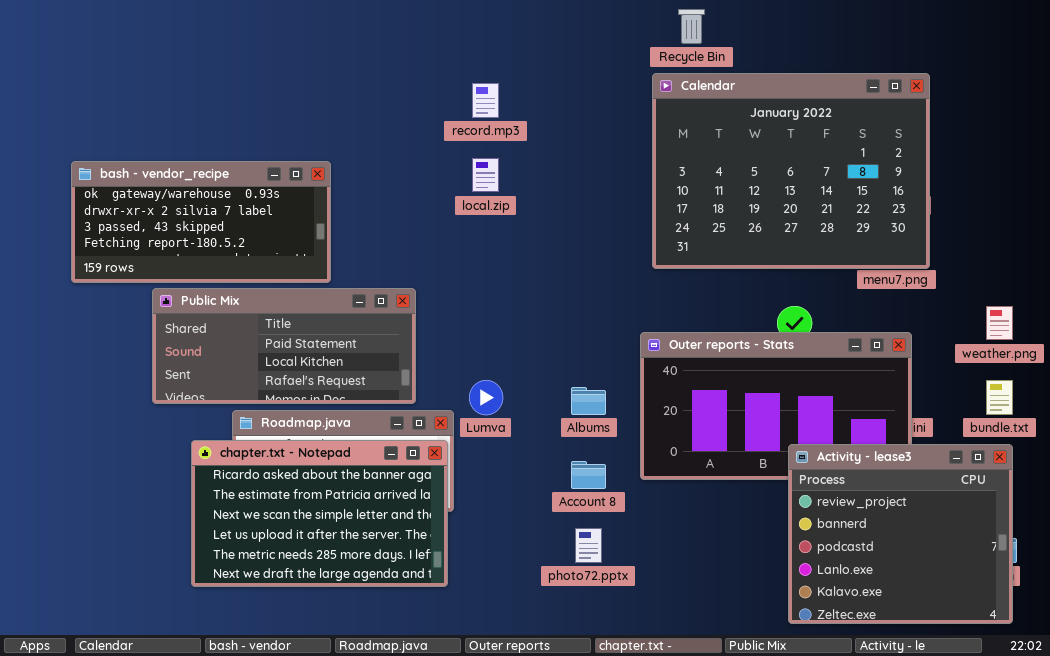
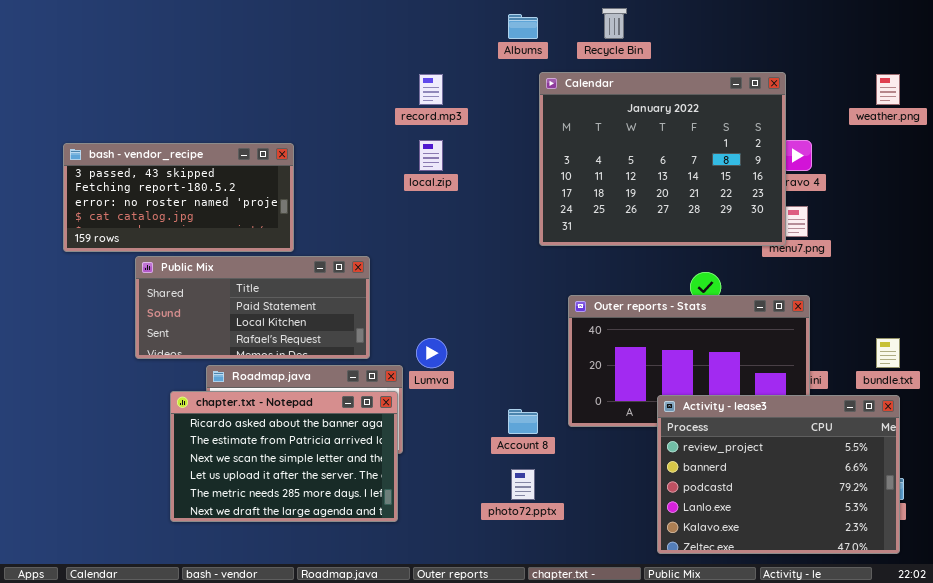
Calendar: [652,73,930,269] -> [539,72,786,246], moved
bash - vendor_recipe: [71,161,331,283] -> [63,143,294,252], scrolled down 2 rows
weather.png: [986,306,1013,340] -> [876,74,900,105], moved
Albums: [571,387,606,415] -> [508,14,538,39], moved
Activity - lease3: [788,444,1013,624] -> [657,395,900,554], resized

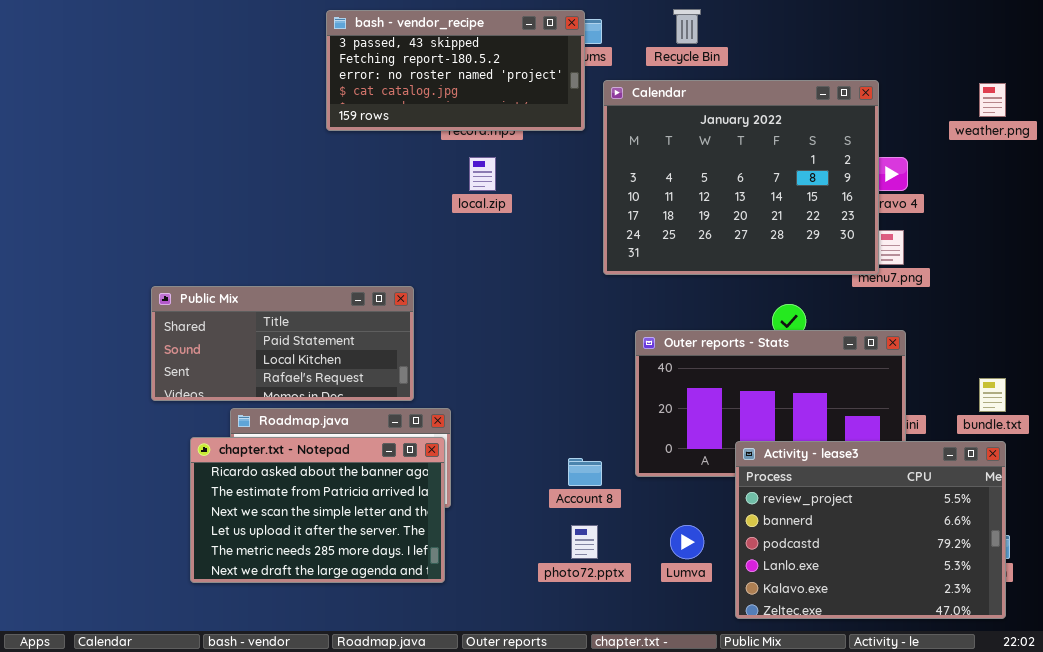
bash - vendor_recipe: [63,143,294,252] -> [326,10,585,131], moved
Lumva: [416,338,447,368] -> [670,525,704,559], moved

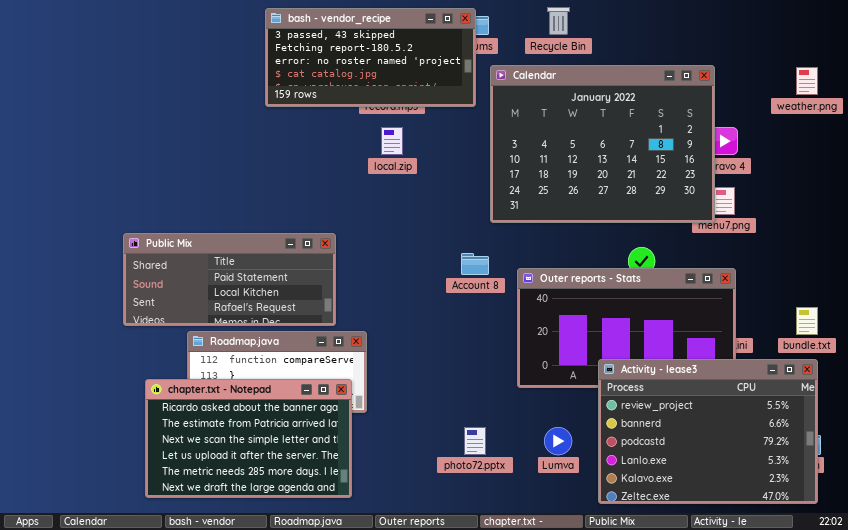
chapter.txt - Notepad: [190,437,445,583] -> [145,379,352,498], moved
Account 8: [568,458,602,486] -> [461,253,489,275], moved

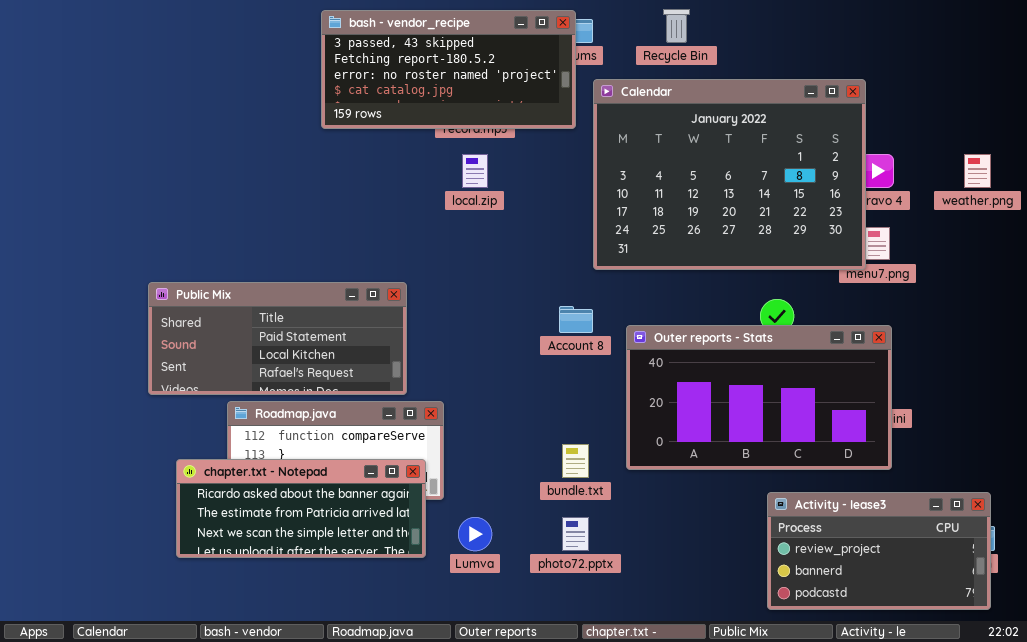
weather.png: [796,67,818,95] -> [964,154,991,188], moved
bundle.txt: [796,307,818,335] -> [562,444,589,478], moved
Activity - lease3: [598,359,818,504] -> [767,492,991,610], resized
chapter.txt - Notepad: [145,379,352,498] -> [176,459,426,558], resized
Lumva: [544,427,572,455] -> [458,517,492,551], moved

